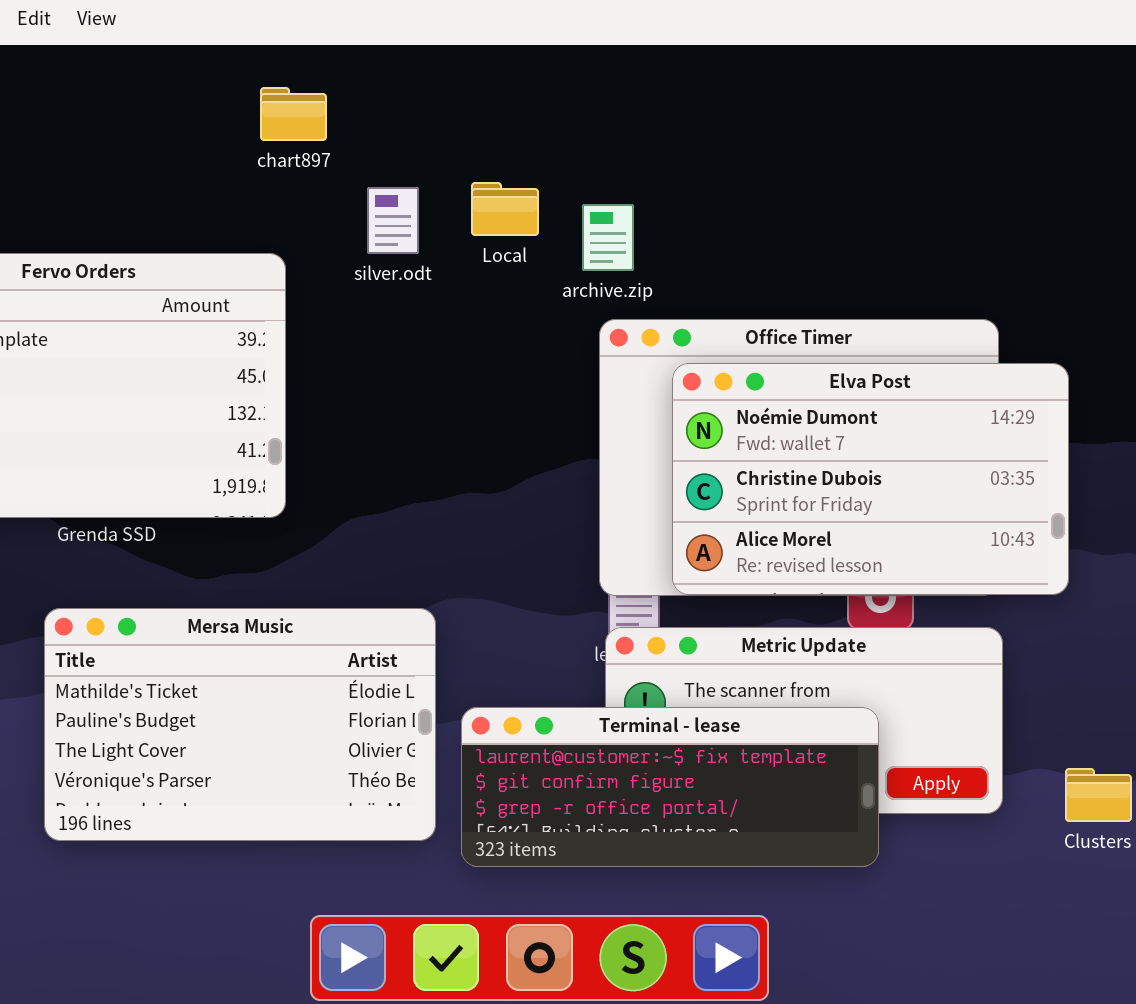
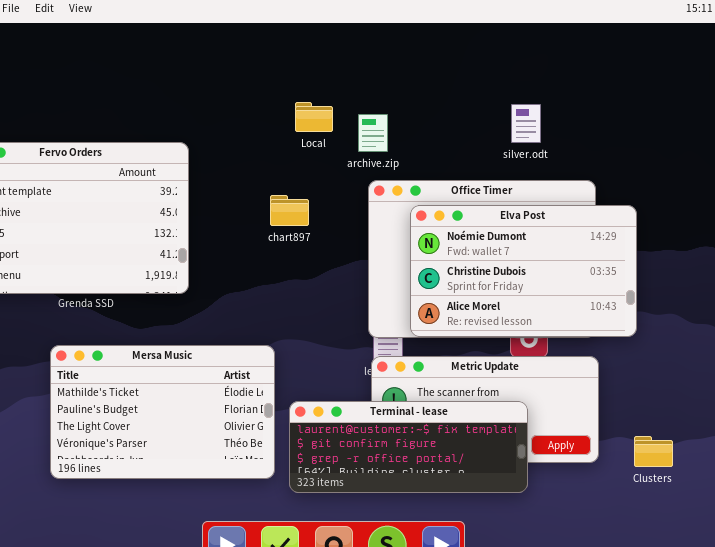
chart897: [260,87,327,141] -> [270,195,309,226], moved
silver.odt: [367,187,419,254] -> [511,104,541,143], moved

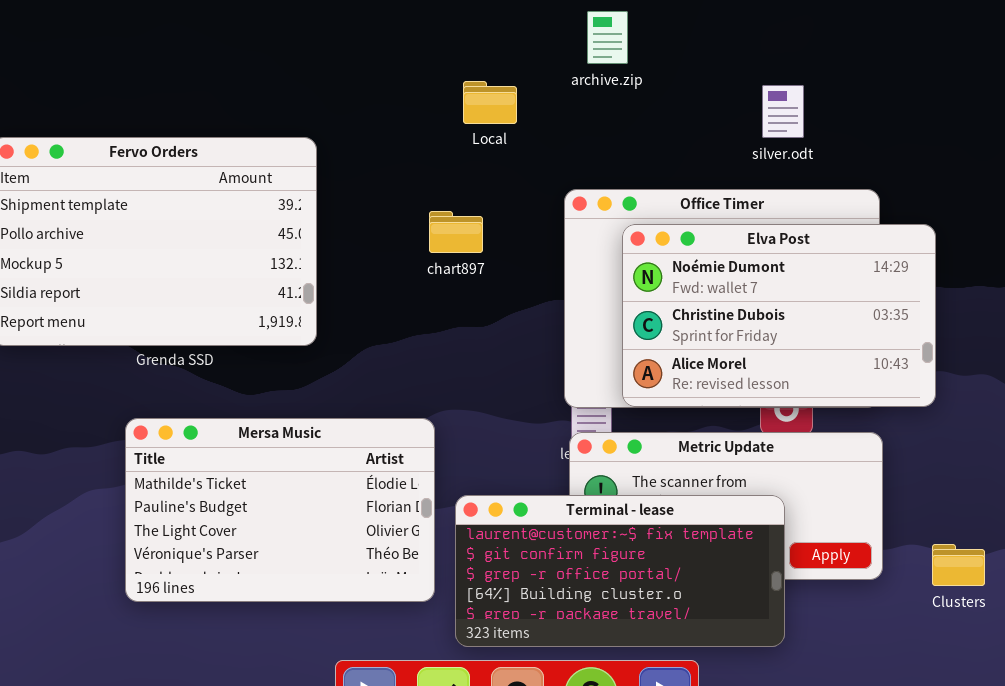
archive.zip: [358,114,388,152] -> [587,11,628,64], moved
Terminal - lease: [289,401,528,493] -> [455,495,785,647], resized

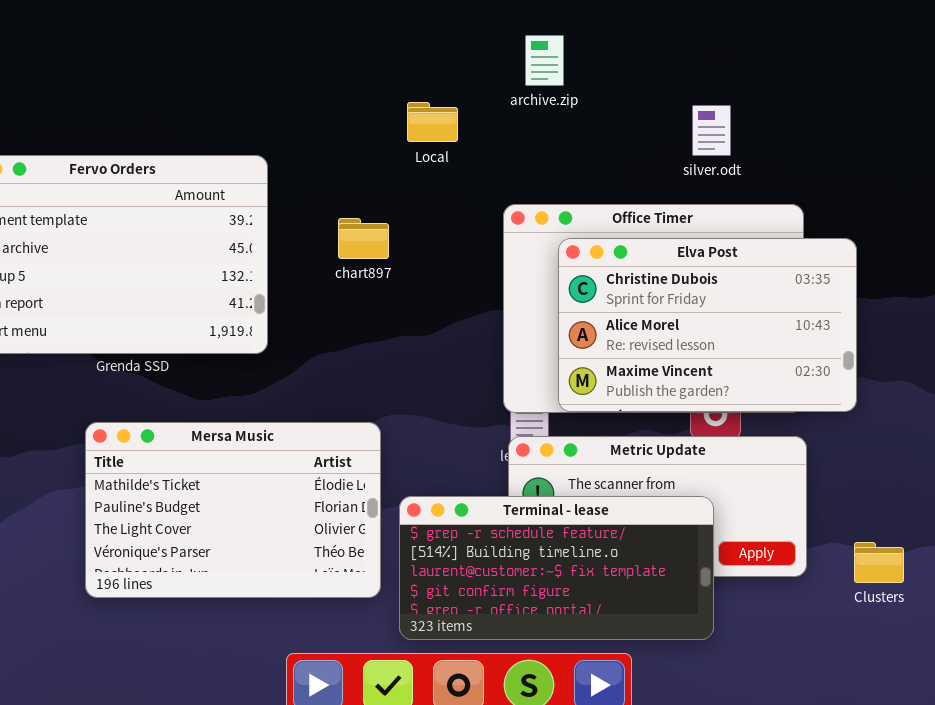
chart897: [429,211,483,253] -> [338,218,389,259], moved
Elva Post: [622,224,936,407] -> [558,238,857,412], scrolled down 1 row
Terminal - lease: [455,495,785,647] -> [399,496,714,640], scrolled up 2 rows

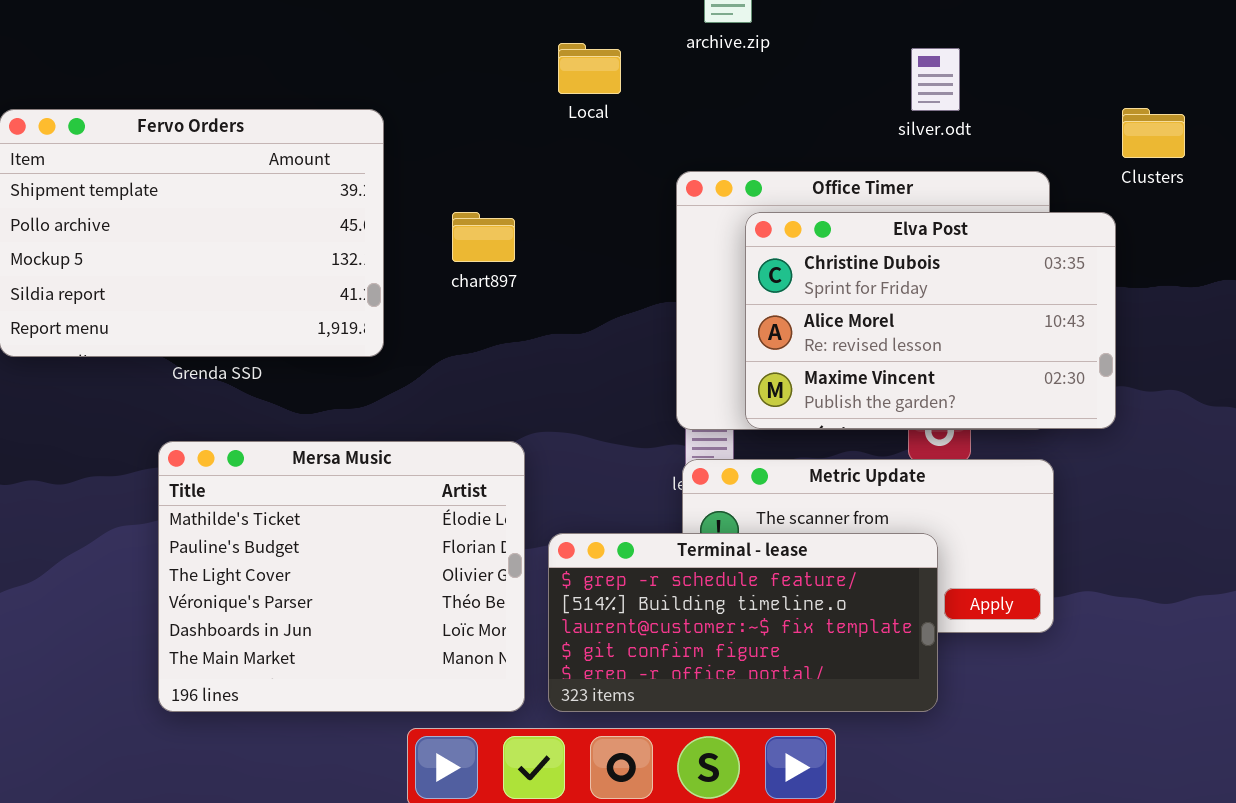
chart897: [338,218,389,259] -> [452,212,515,262], moved
Mersa Music: [85,422,381,598] -> [158,441,525,712], resized
Clusters: [854,542,904,583] -> [1122,108,1185,158], moved

